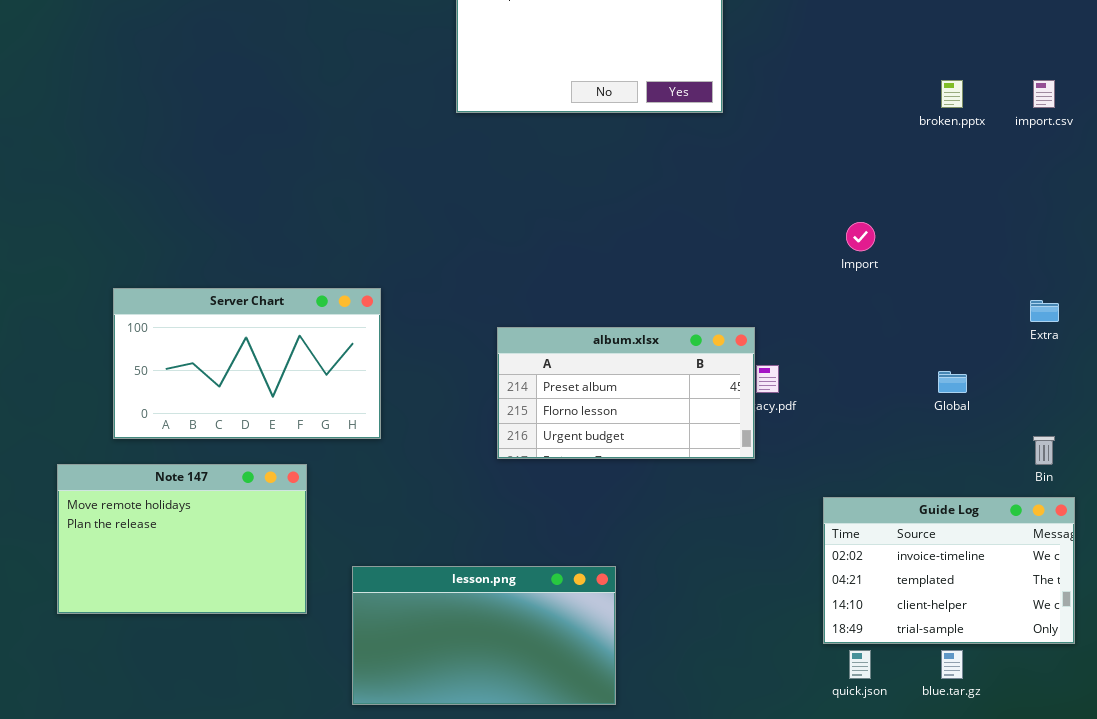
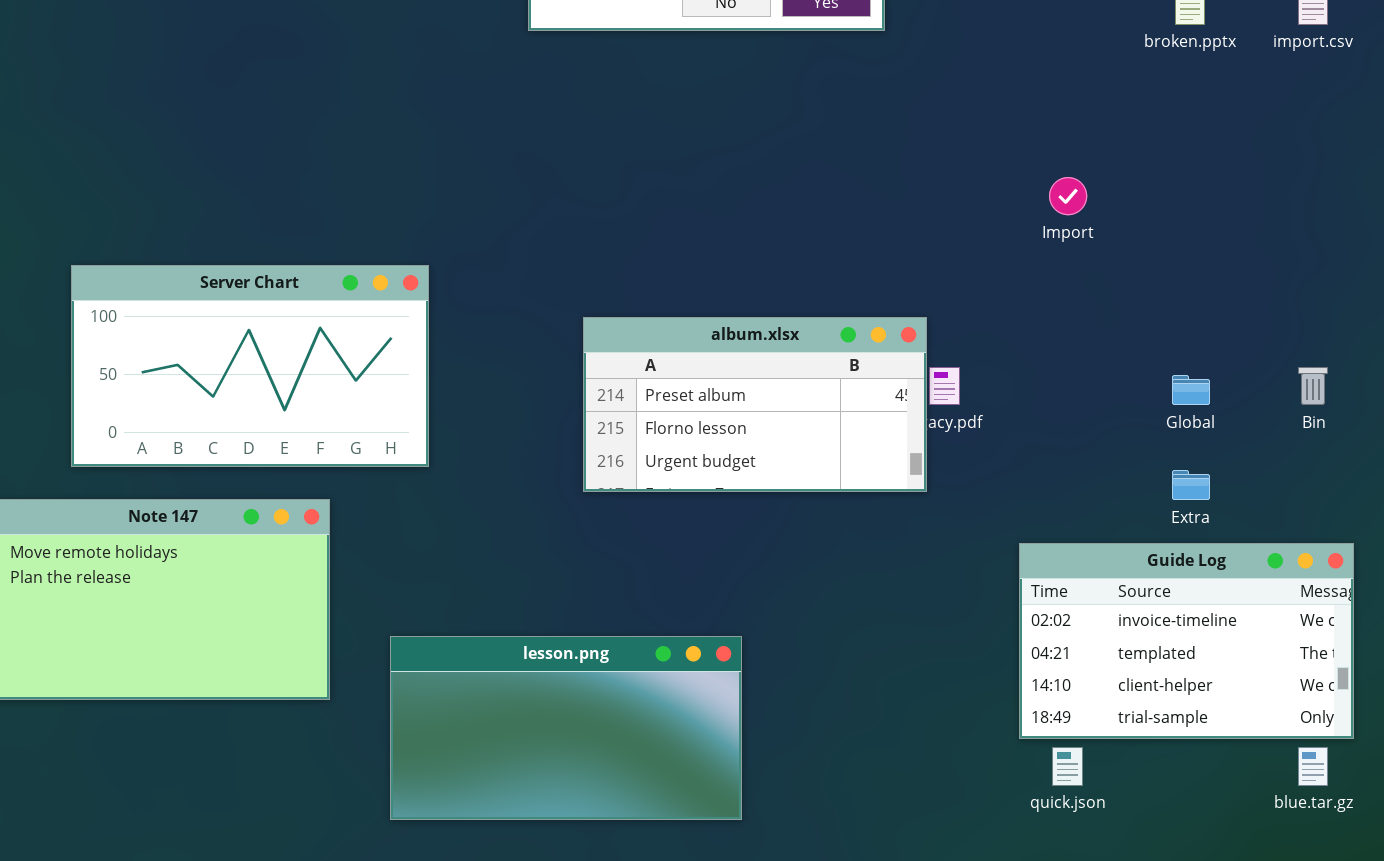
Extra: [1030,300,1059,322] -> [1172,470,1210,500], moved
Bin: [1033,436,1055,465] -> [1298,367,1328,405], moved
blue.tar.gz: [941,650,963,679] -> [1298,747,1328,786], moved

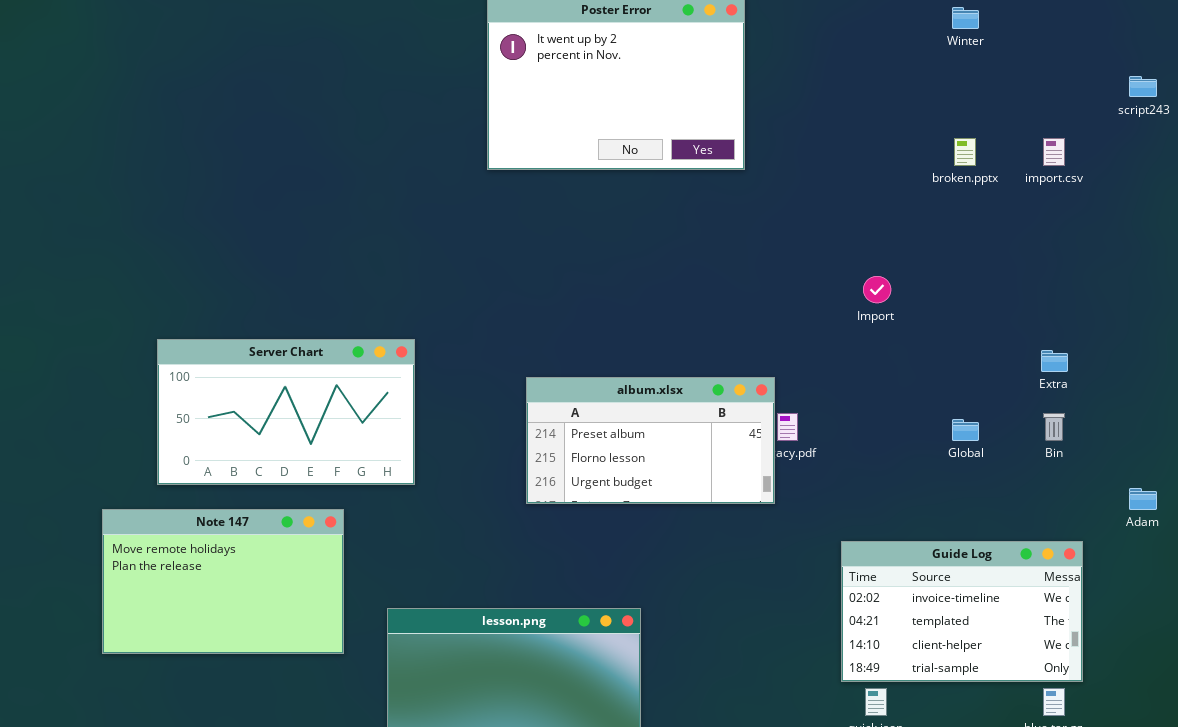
Extra: [1172,470,1210,500] -> [1041,350,1068,372], moved

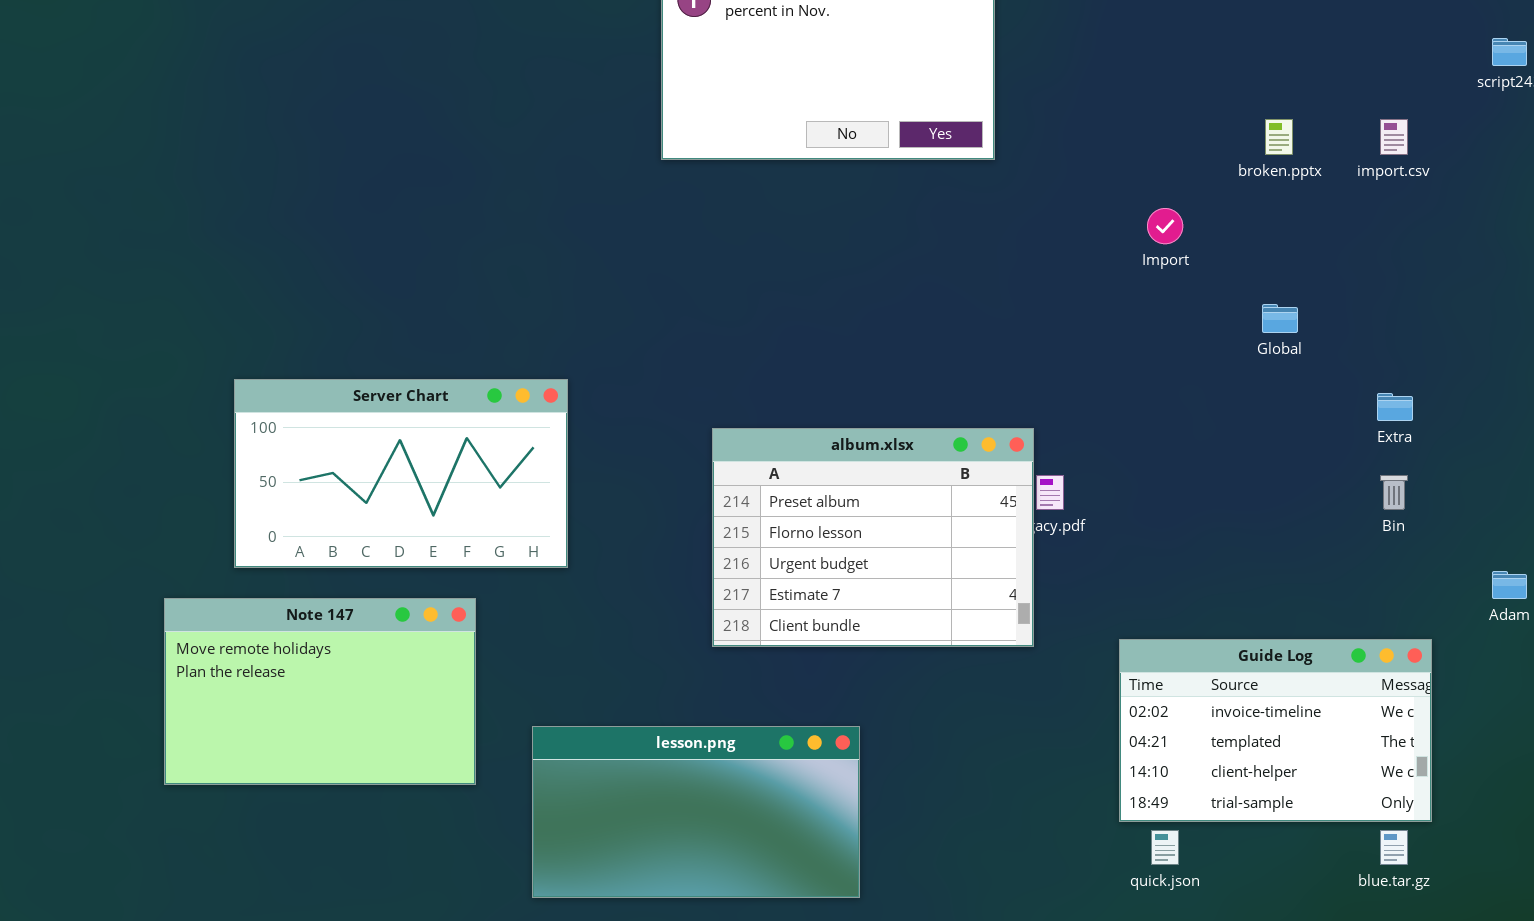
Import: [863,276,891,303] -> [1147,208,1183,244], moved
album.xlsx: [526,377,775,504] -> [712,428,1034,647], resized
Global: [952,419,979,441] -> [1262,304,1298,333], moved

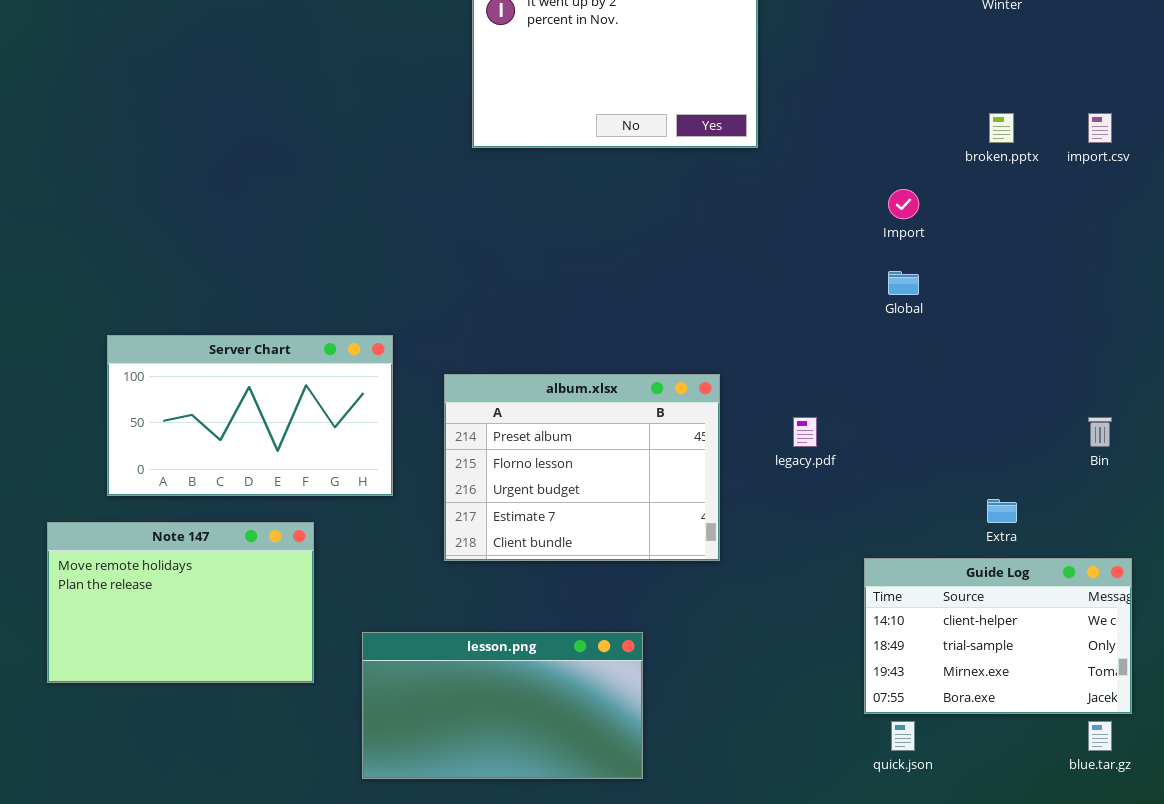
Global: [1262,304,1298,333] -> [888,271,919,295], moved
Extra: [1377,393,1413,421] -> [987,499,1017,523], moved
album.xlsx: [712,428,1034,647] -> [444,374,720,561], moved
Guide Log: [1119,639,1432,822] -> [864,558,1132,714], scrolled down 2 rows

